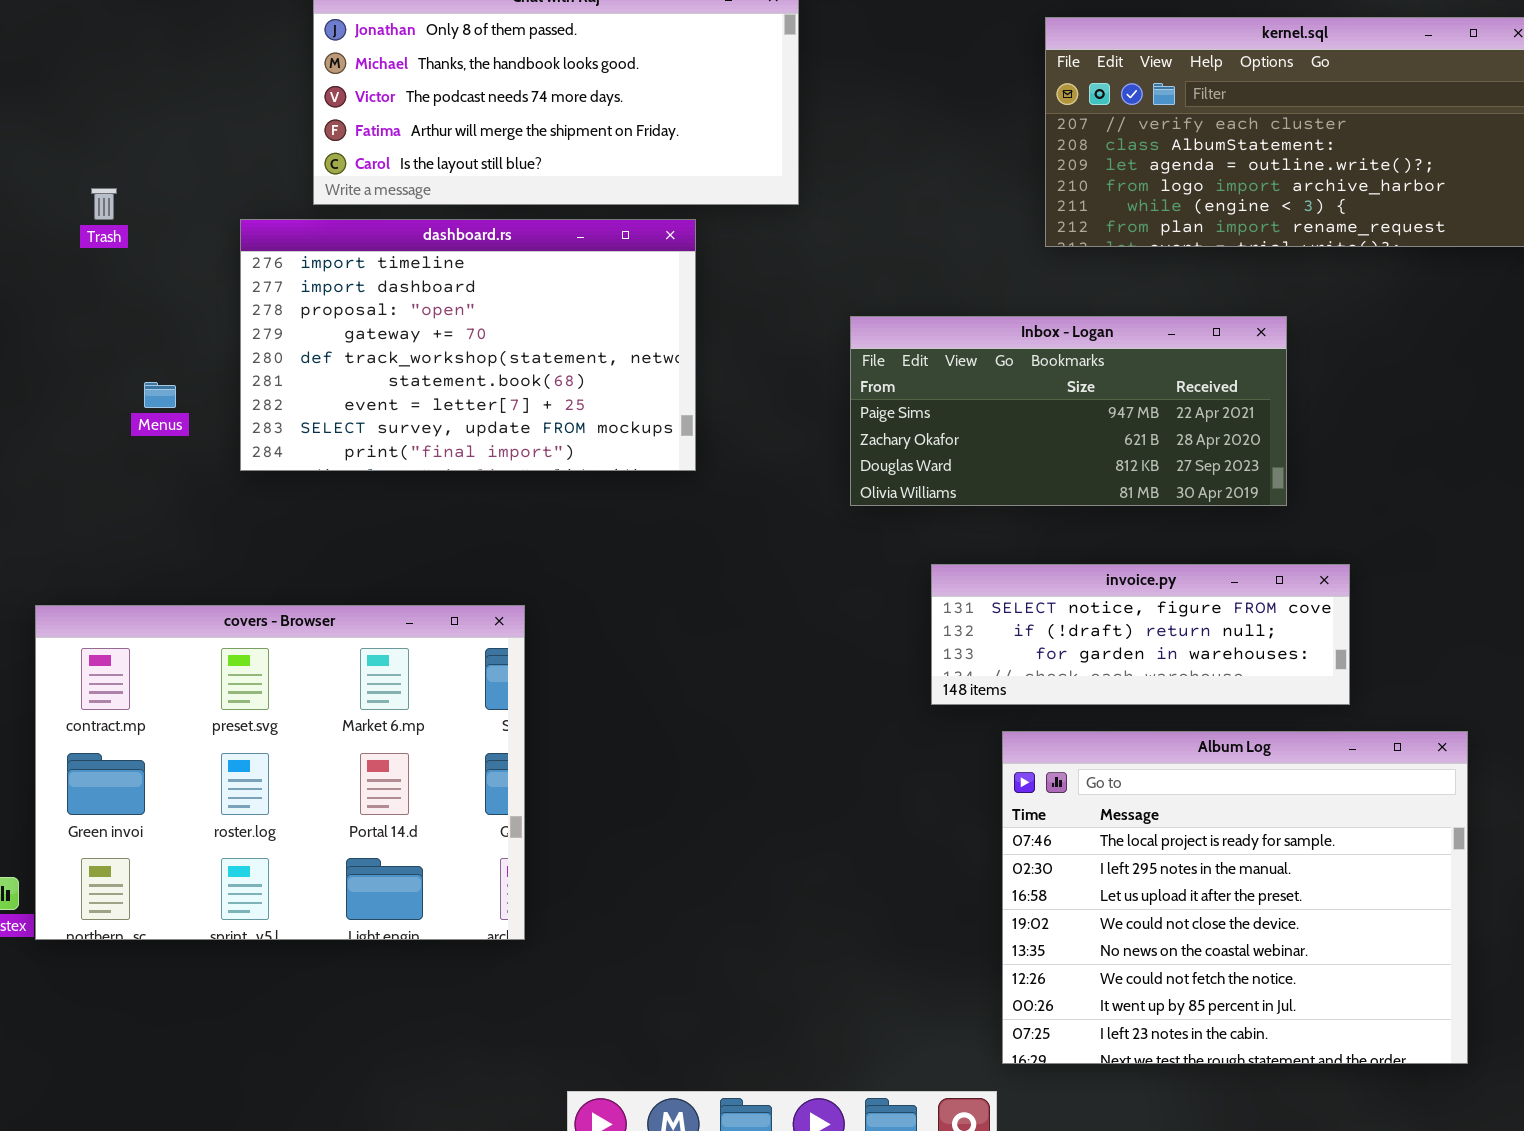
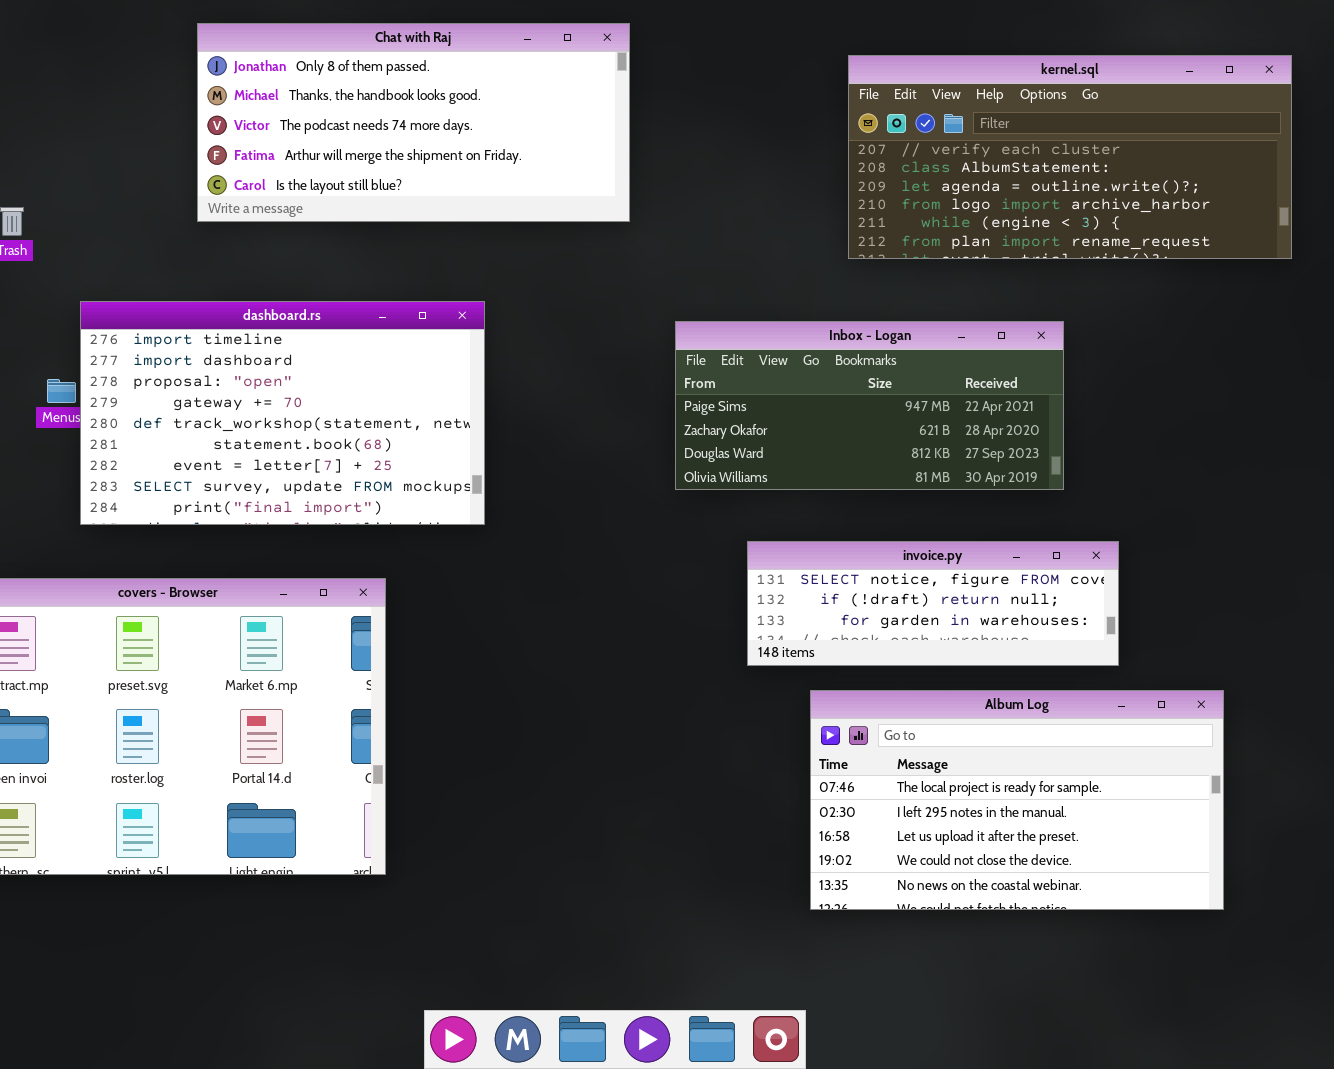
dashboard.rs: [240,219,696,471] -> [80,301,485,525], moved
Album Log: [1002,731,1468,1064] -> [810,690,1224,910], resized

